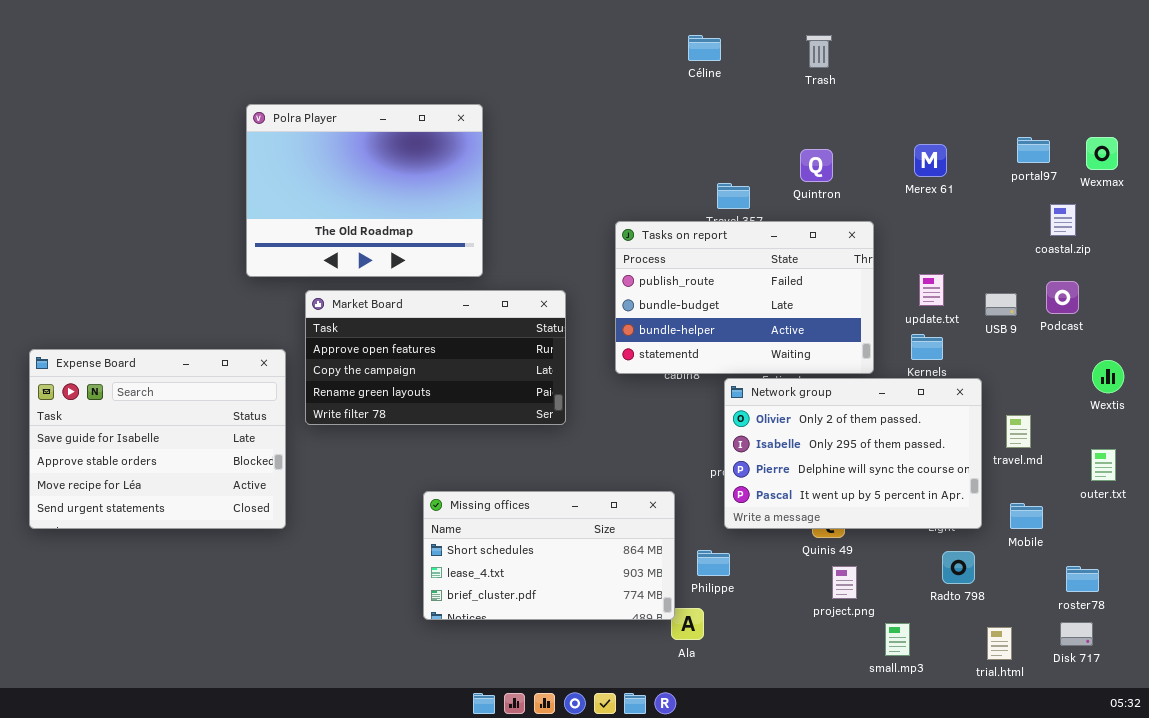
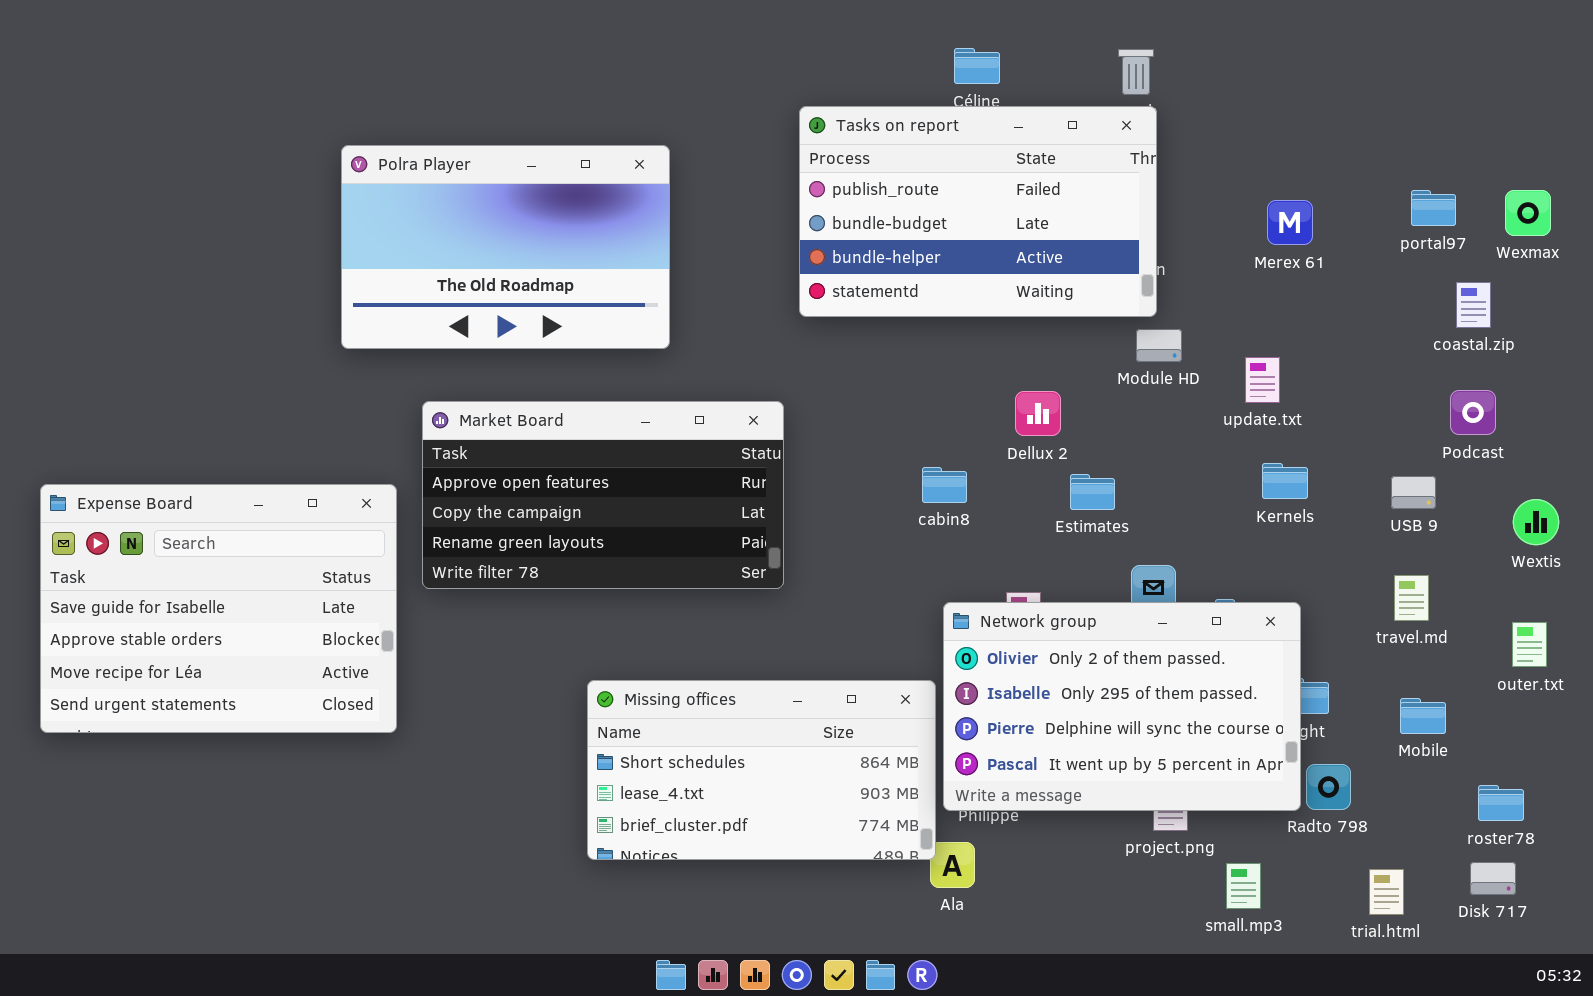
Polra Player: [246,104,483,277] -> [341,145,670,349], resized
Tasks on report: [615,221,874,374] -> [799,106,1157,317], moved
update.txt: [919,274,944,306] -> [1245,357,1280,403], moved
USB 9: [985,293,1017,316] -> [1391,476,1436,509], moved
Network group: [724,378,982,529] -> [943,602,1301,811], moved

